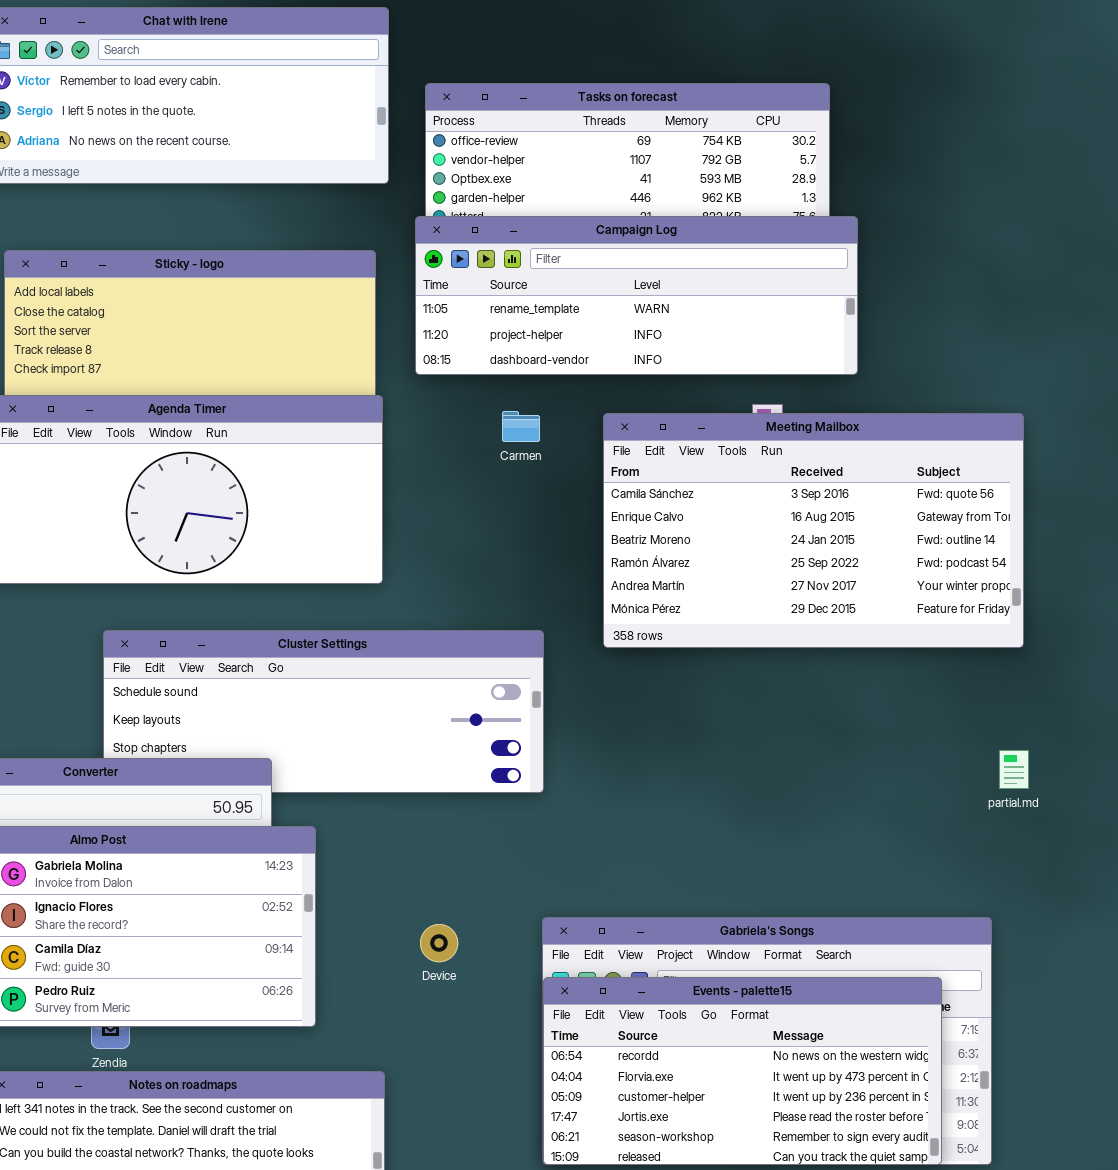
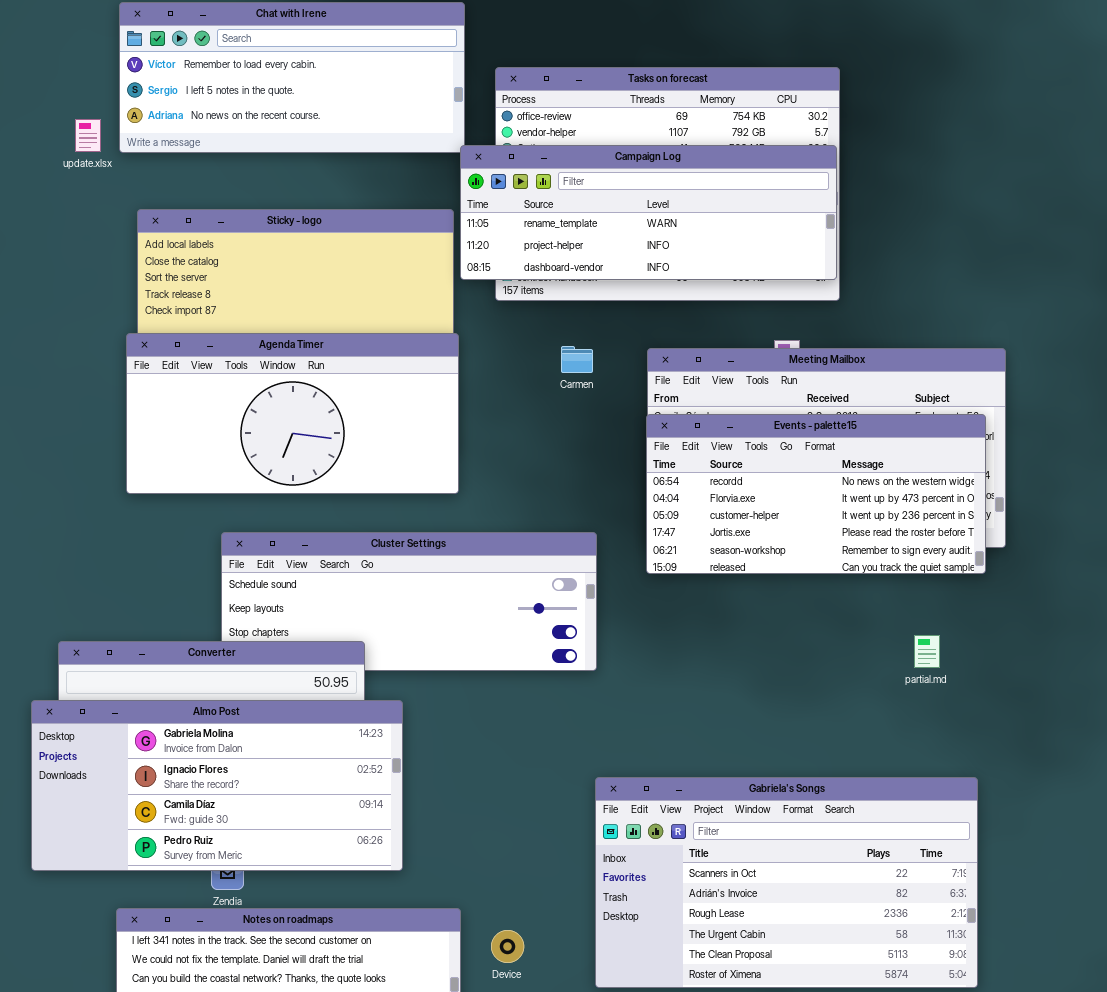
Campaign Log: [415,216,858,375] -> [460,145,837,280], moved
partial.md: [999,750,1029,789] -> [914,635,940,668], moved
Device: [420,924,458,962] -> [491,930,524,963], moved
Events - palette15: [543,977,942,1165] -> [646,414,986,574], moved

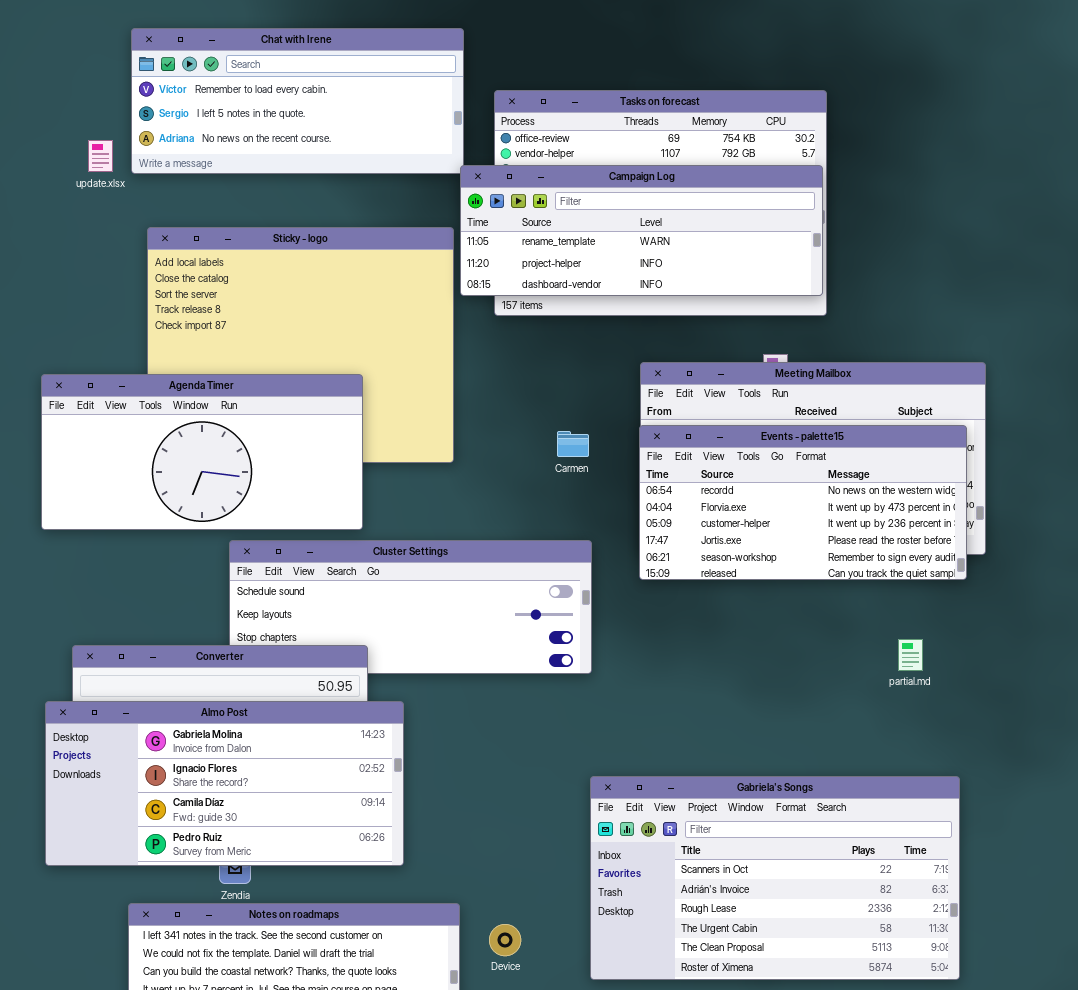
Agenda Timer: [126,333,459,494] -> [41,374,363,530], moved
Carmen: [561,346,593,373] -> [557,431,589,457], moved

